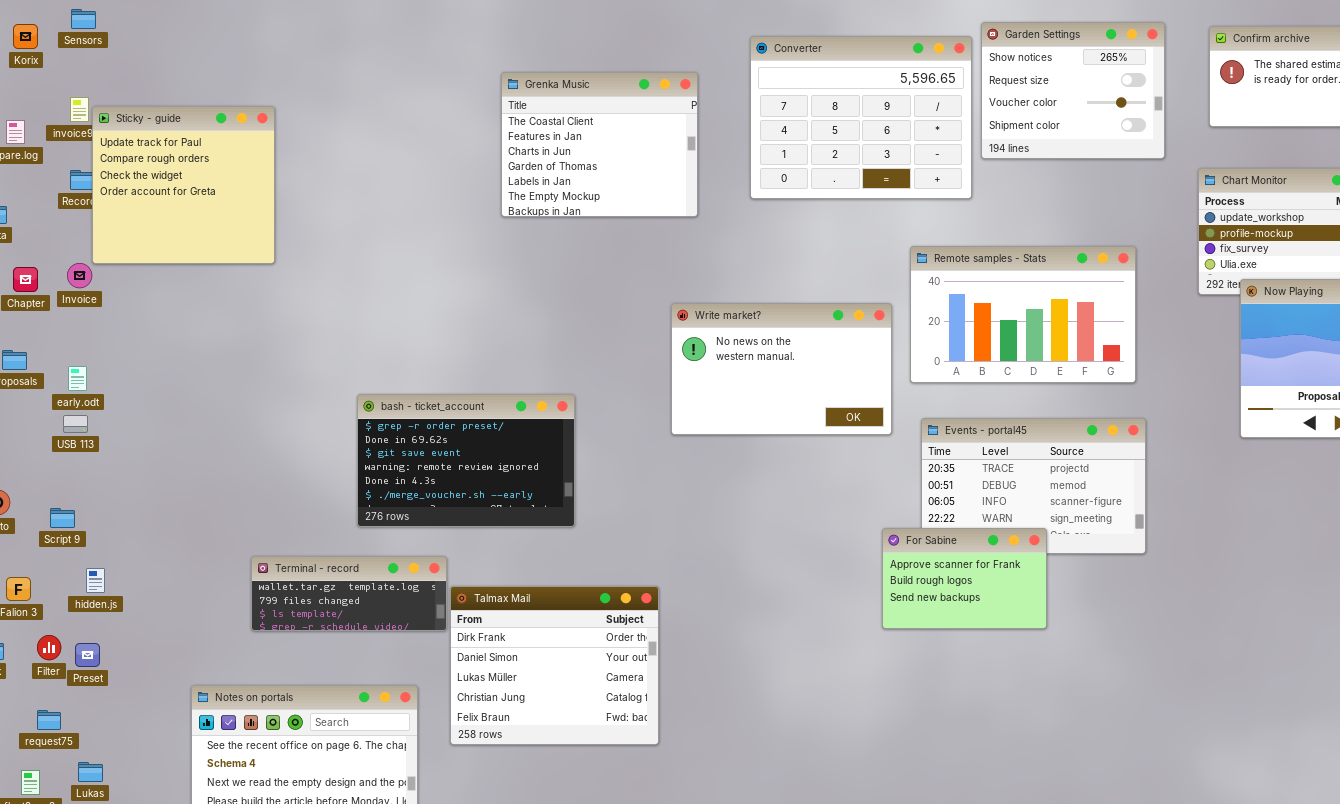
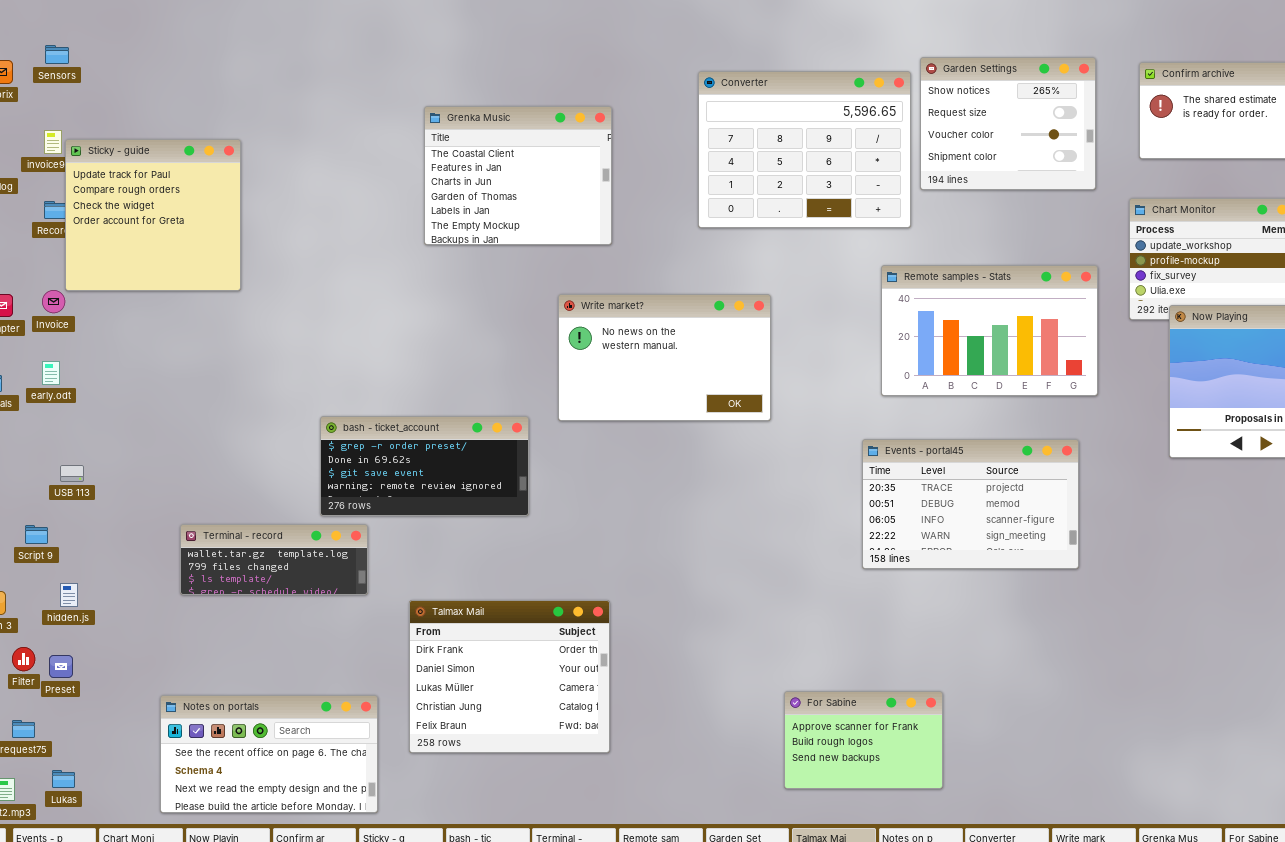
Grenka Music: [501,72,698,217] -> [424,106,612,245], moved
Remote samples - Stats: [910,246,1136,383] -> [881,265,1098,396], moved
Write market?: [671,303,892,435] -> [558,294,771,421], moved
early.odt: [68,366,87,391] -> [42,361,60,385], moved
bash - ticket_account: [357,394,575,527] -> [320,416,529,516], resized
USB 113: [63,415,88,433] -> [60,465,84,482], moved
For Sabine: [882,528,1047,629] -> [784,691,943,789], moved
Terminal - record: [251,556,447,631] -> [180,524,368,595], moved

